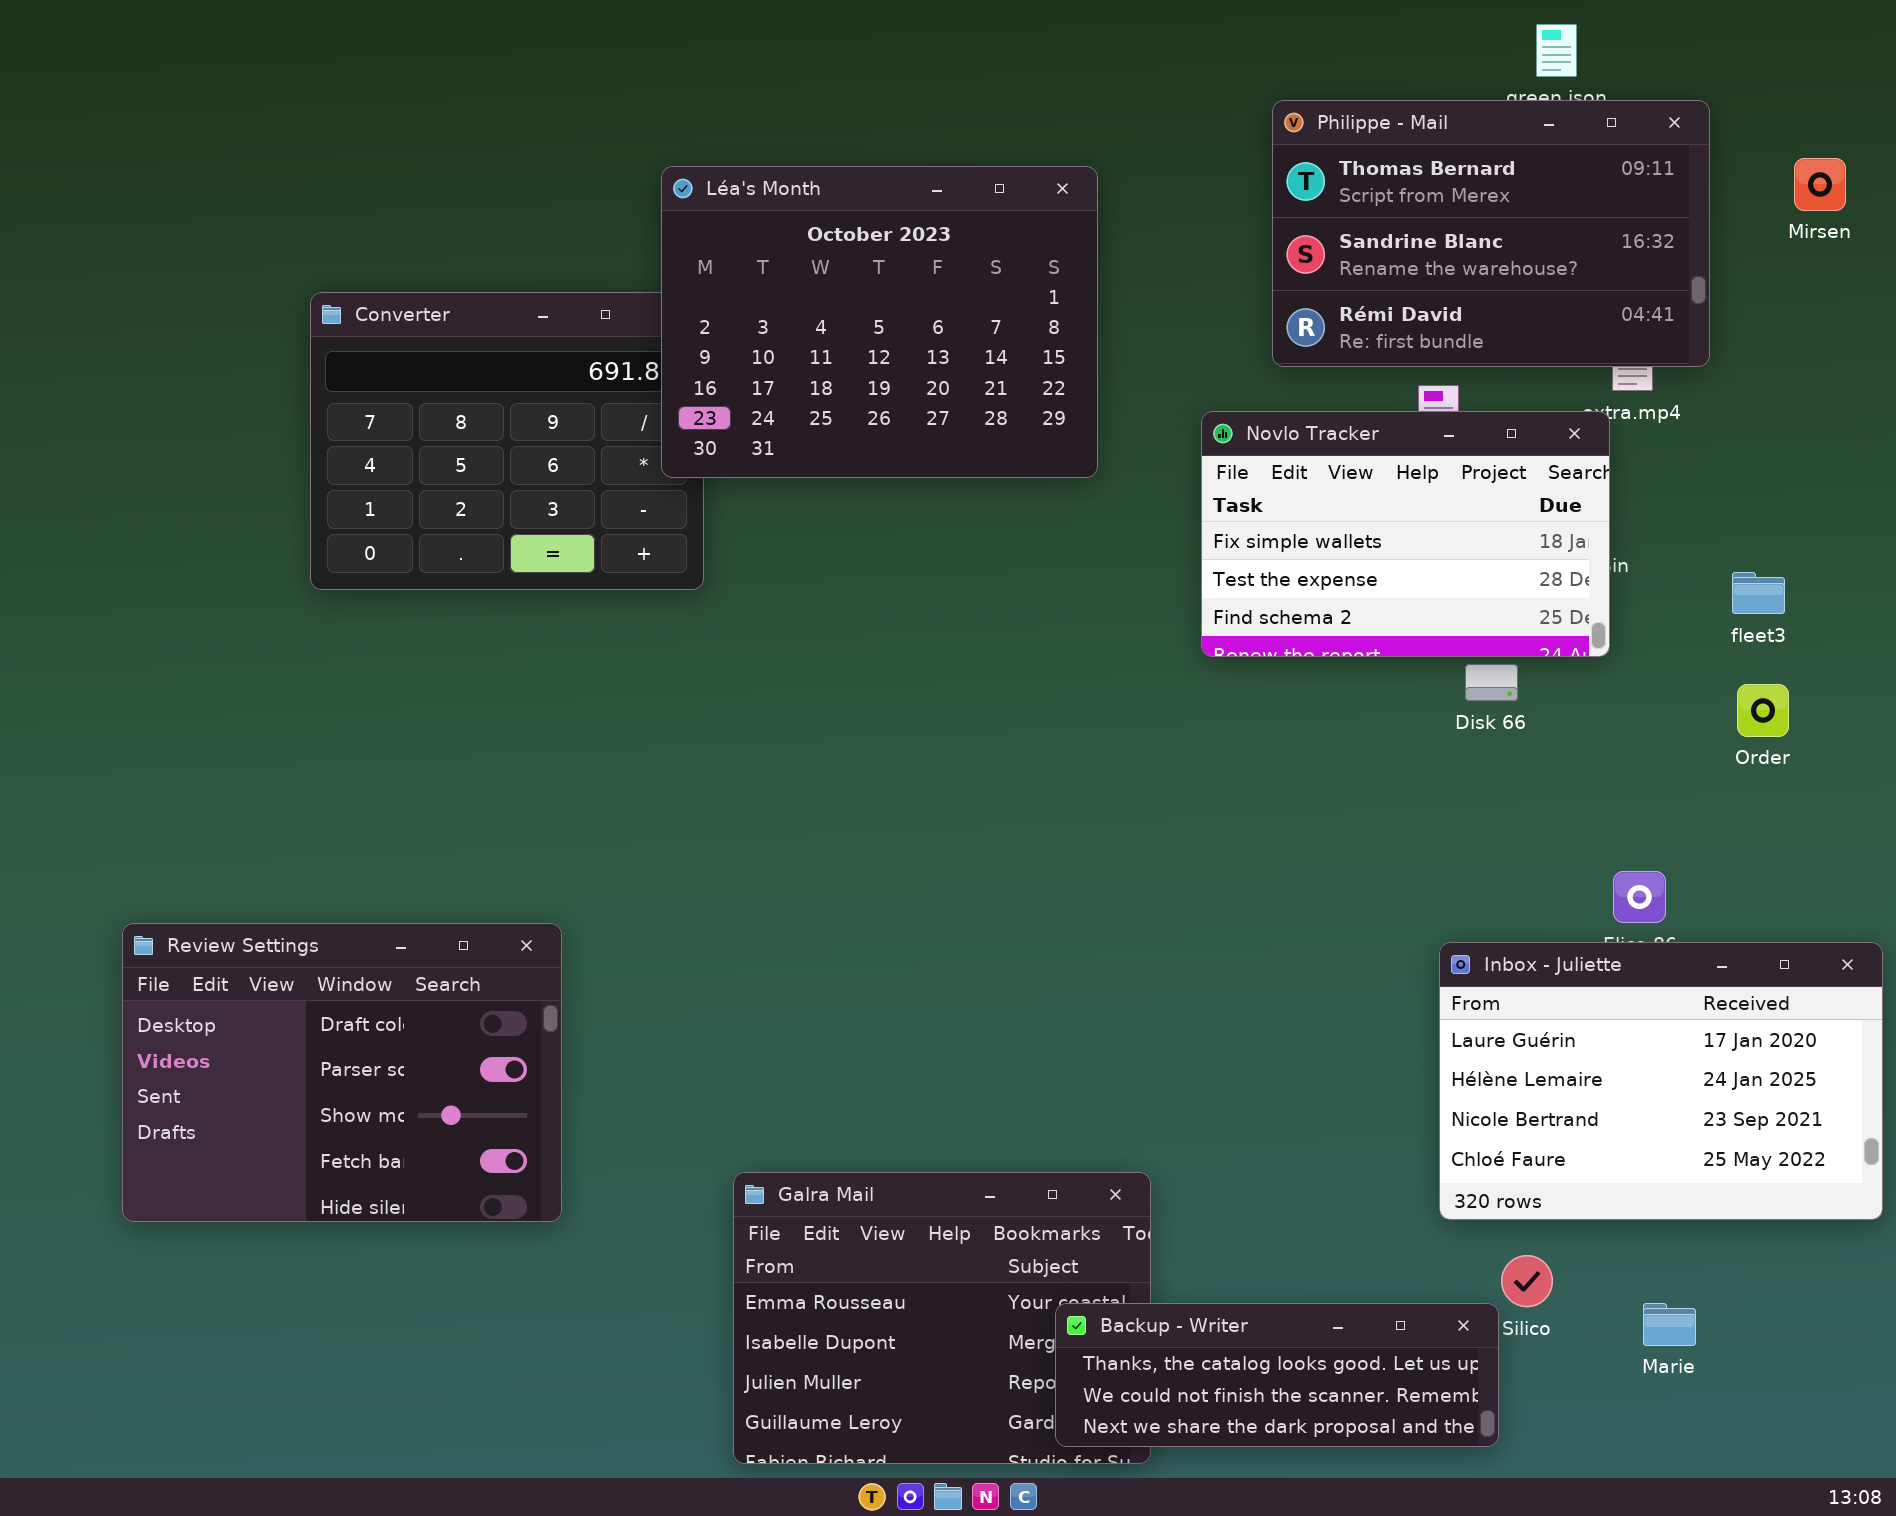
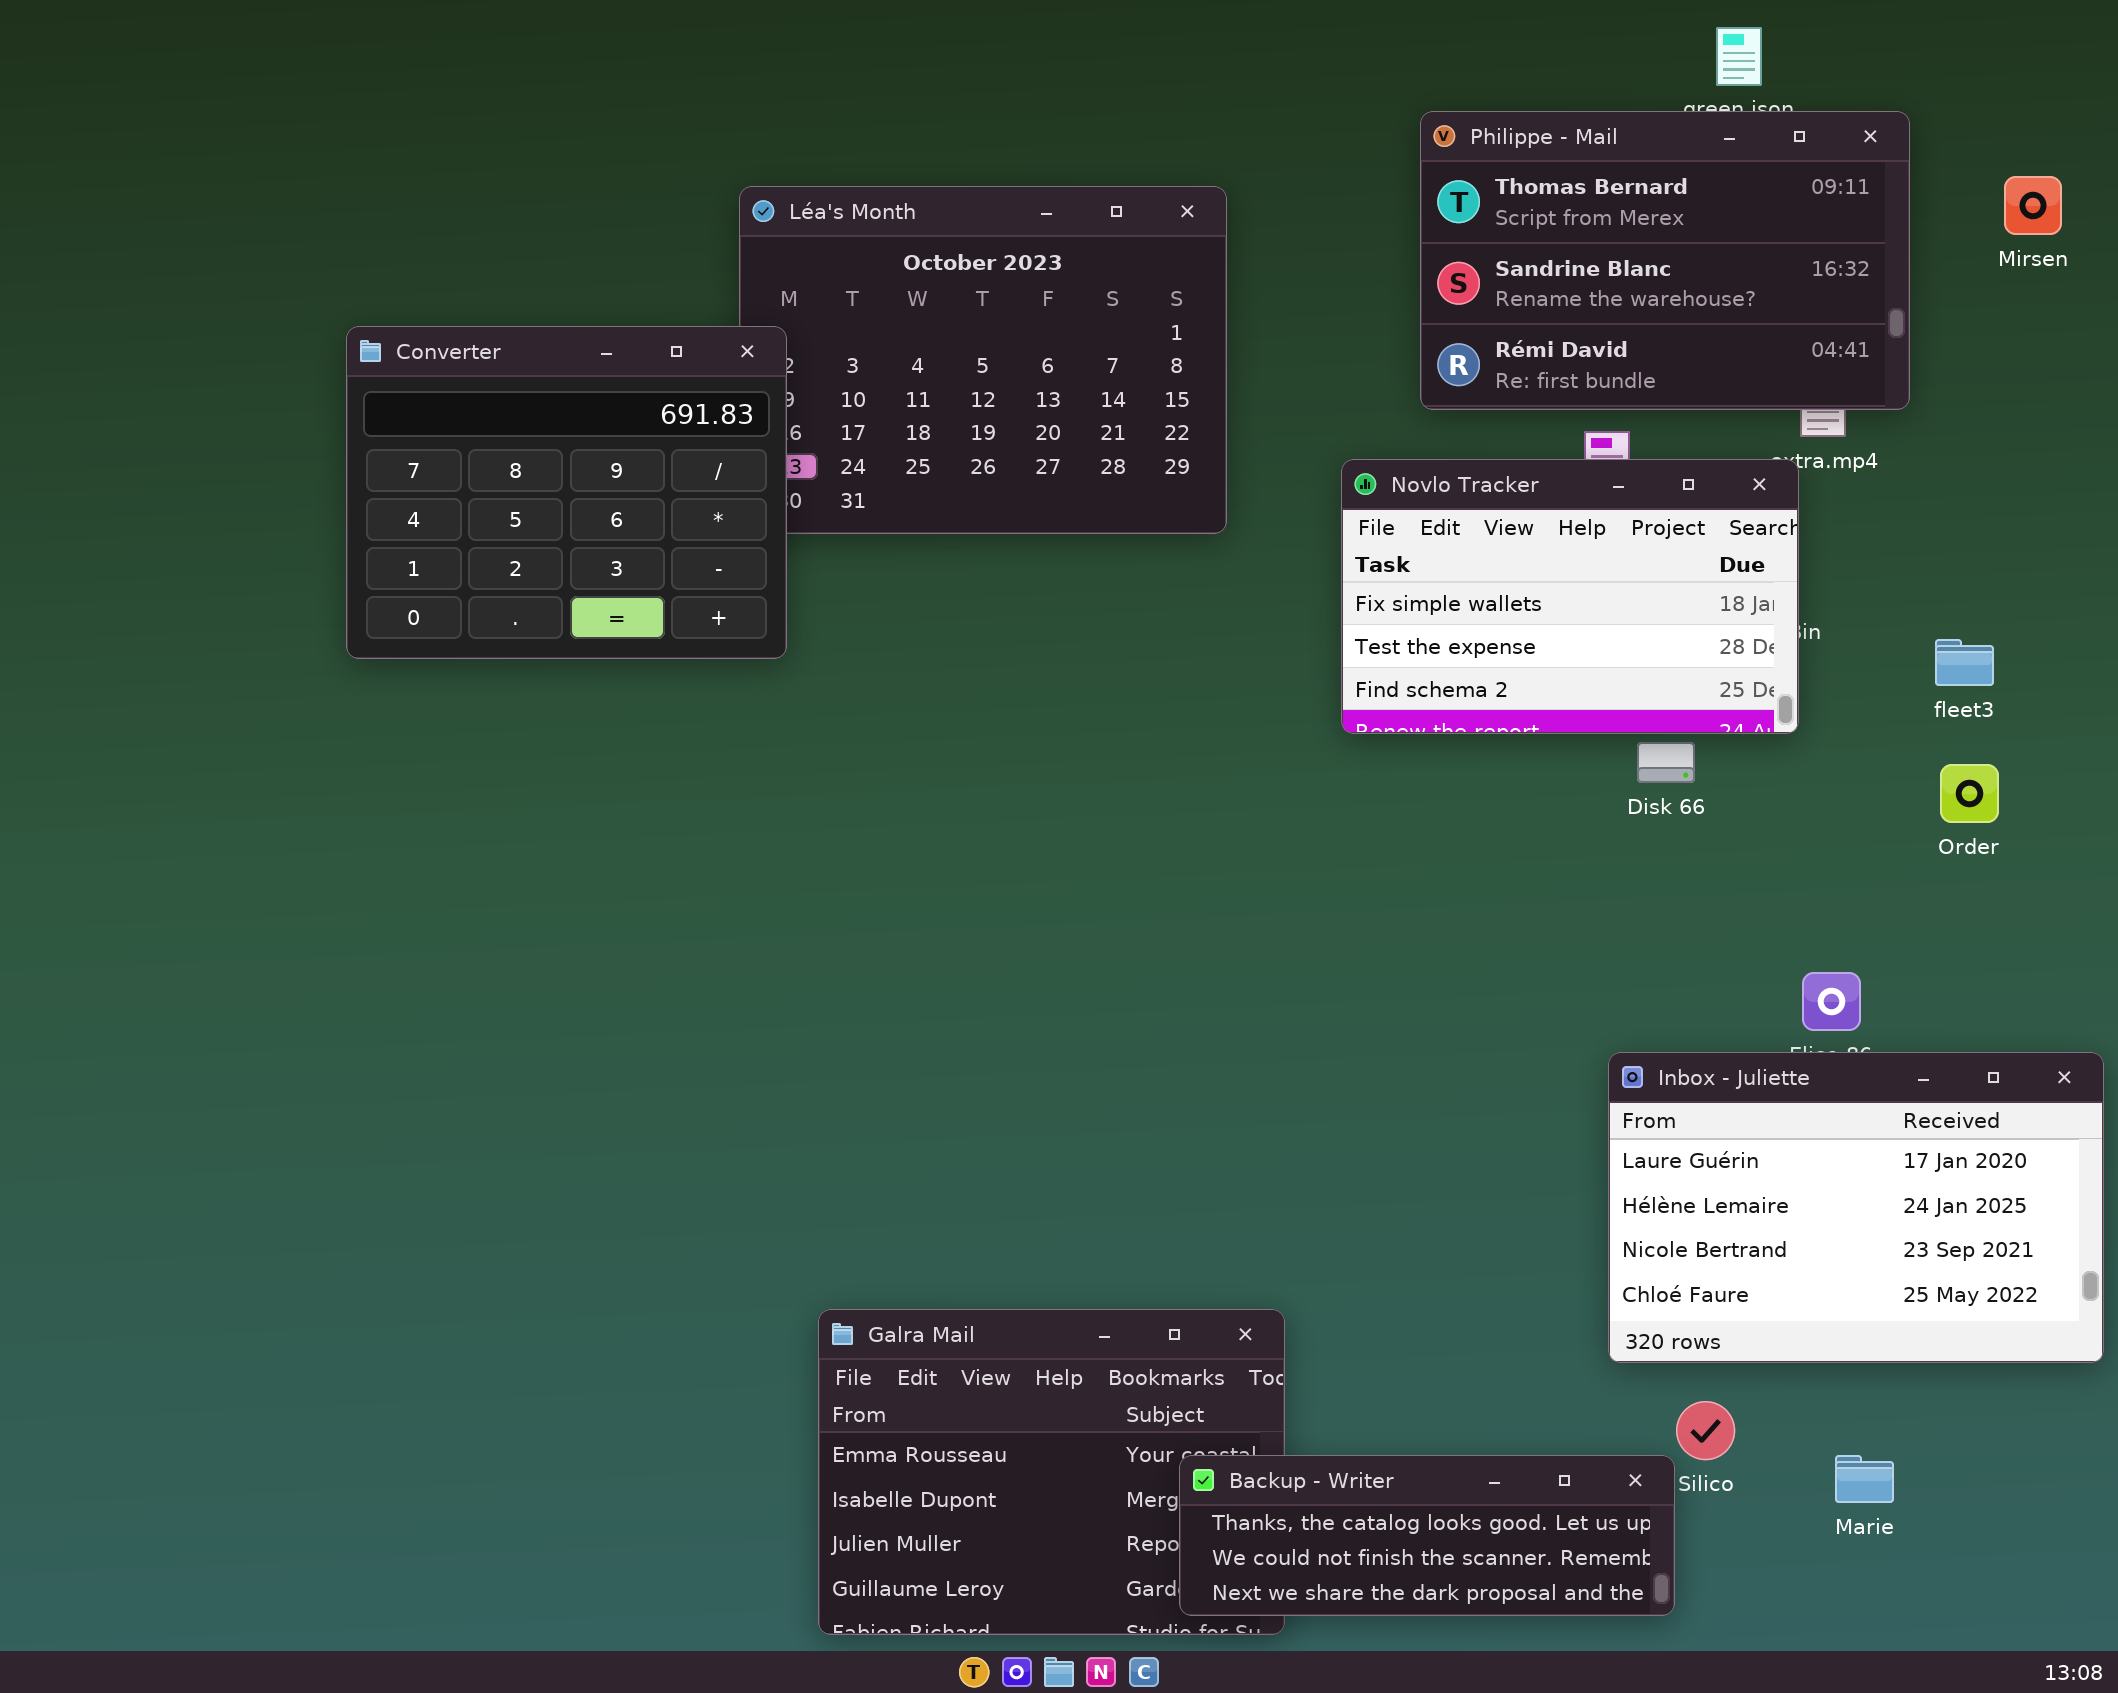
Converter: [310,292,704,590] -> [346,326,787,659], raised
Review Settings: [122,923,562,1222] -> none, closed

